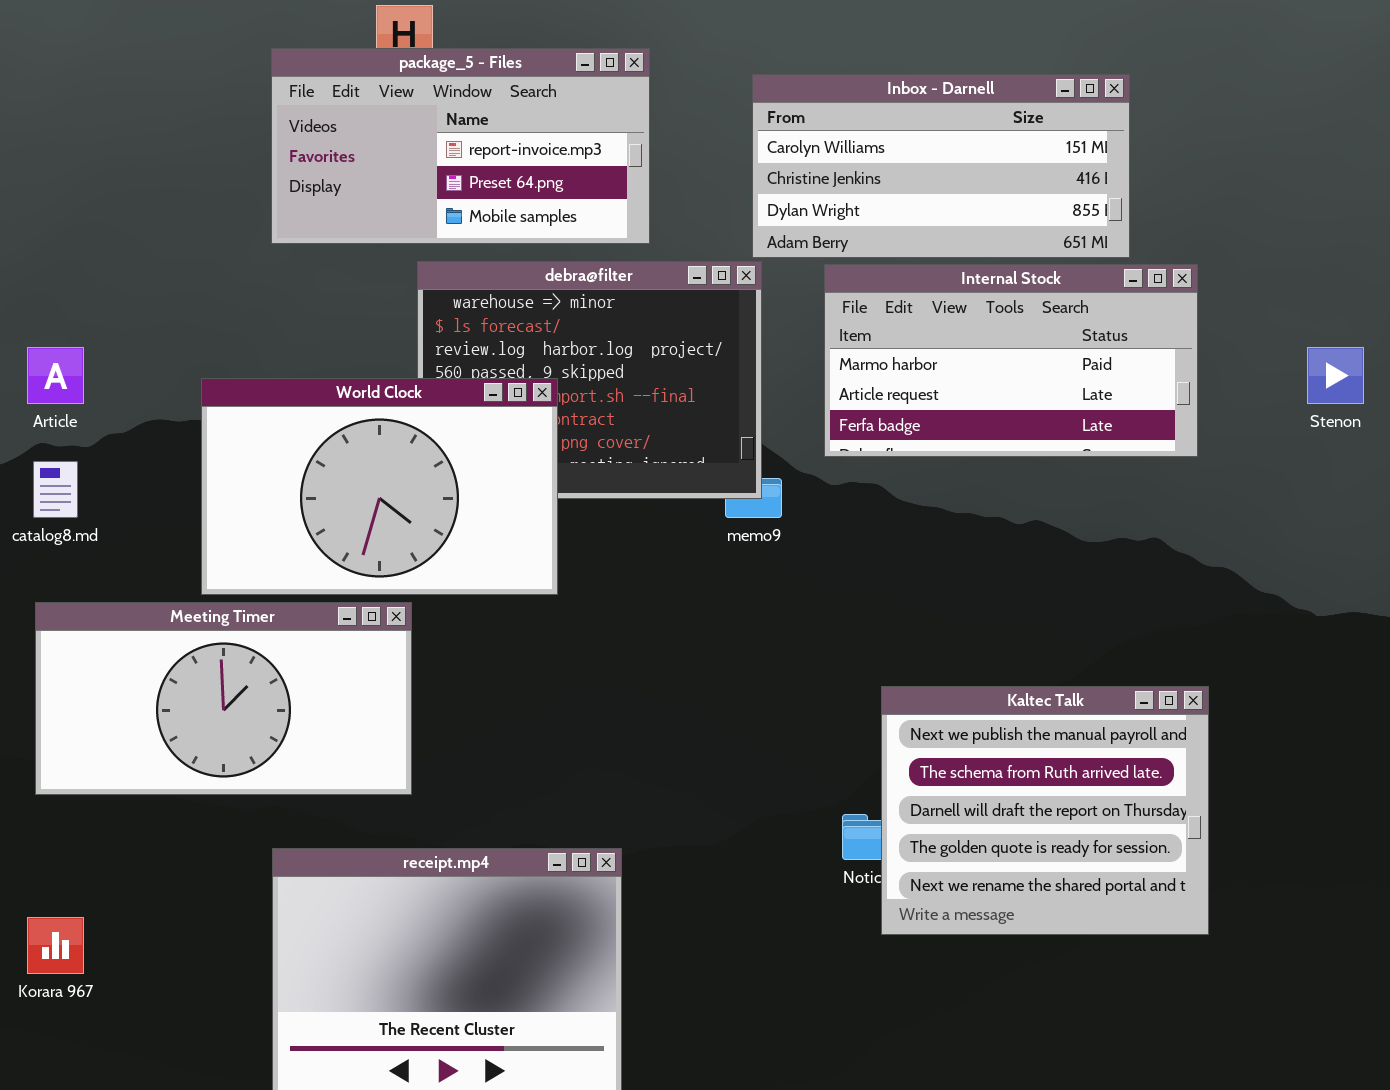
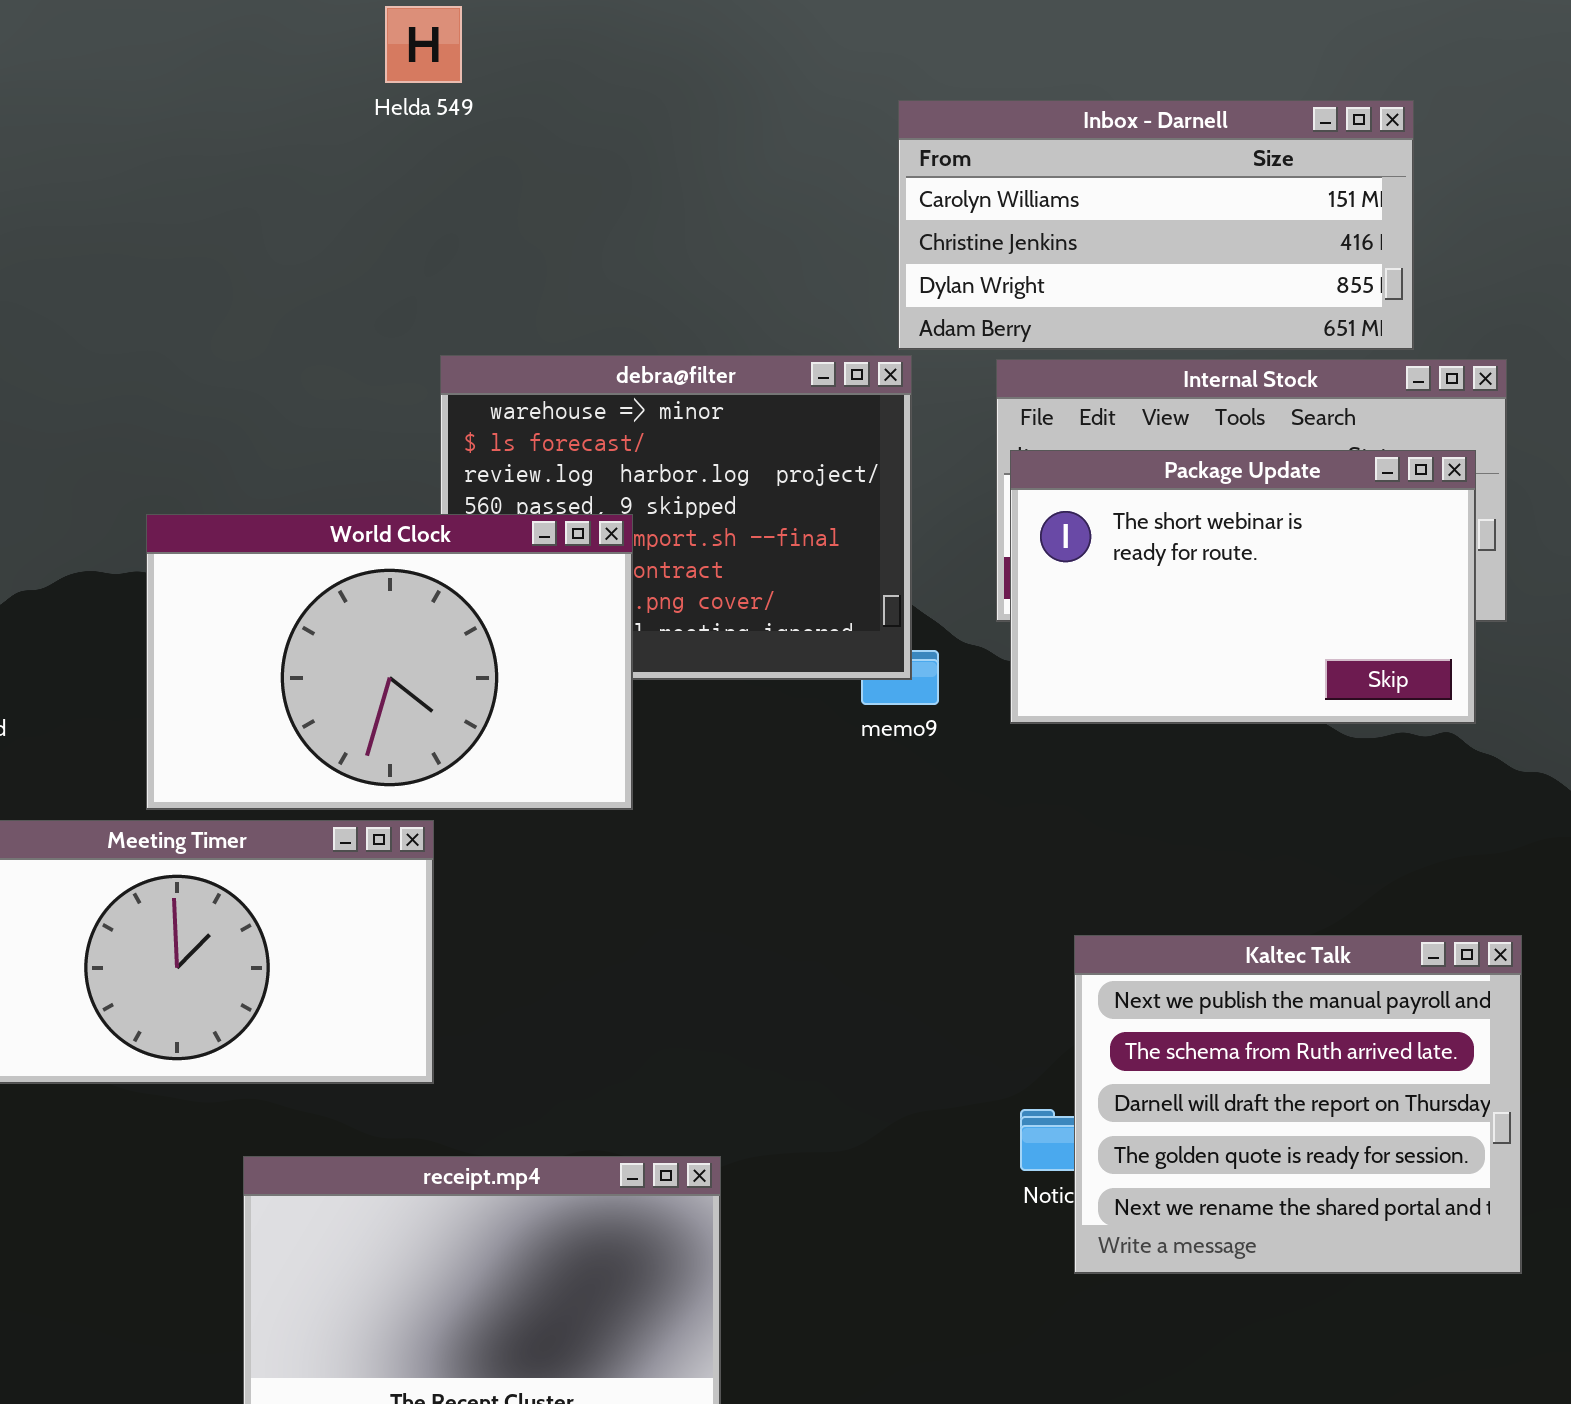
package_5 - Files: [271,48,650,244] -> none, closed
Package Update: none -> [1010,450,1476,724], opened

